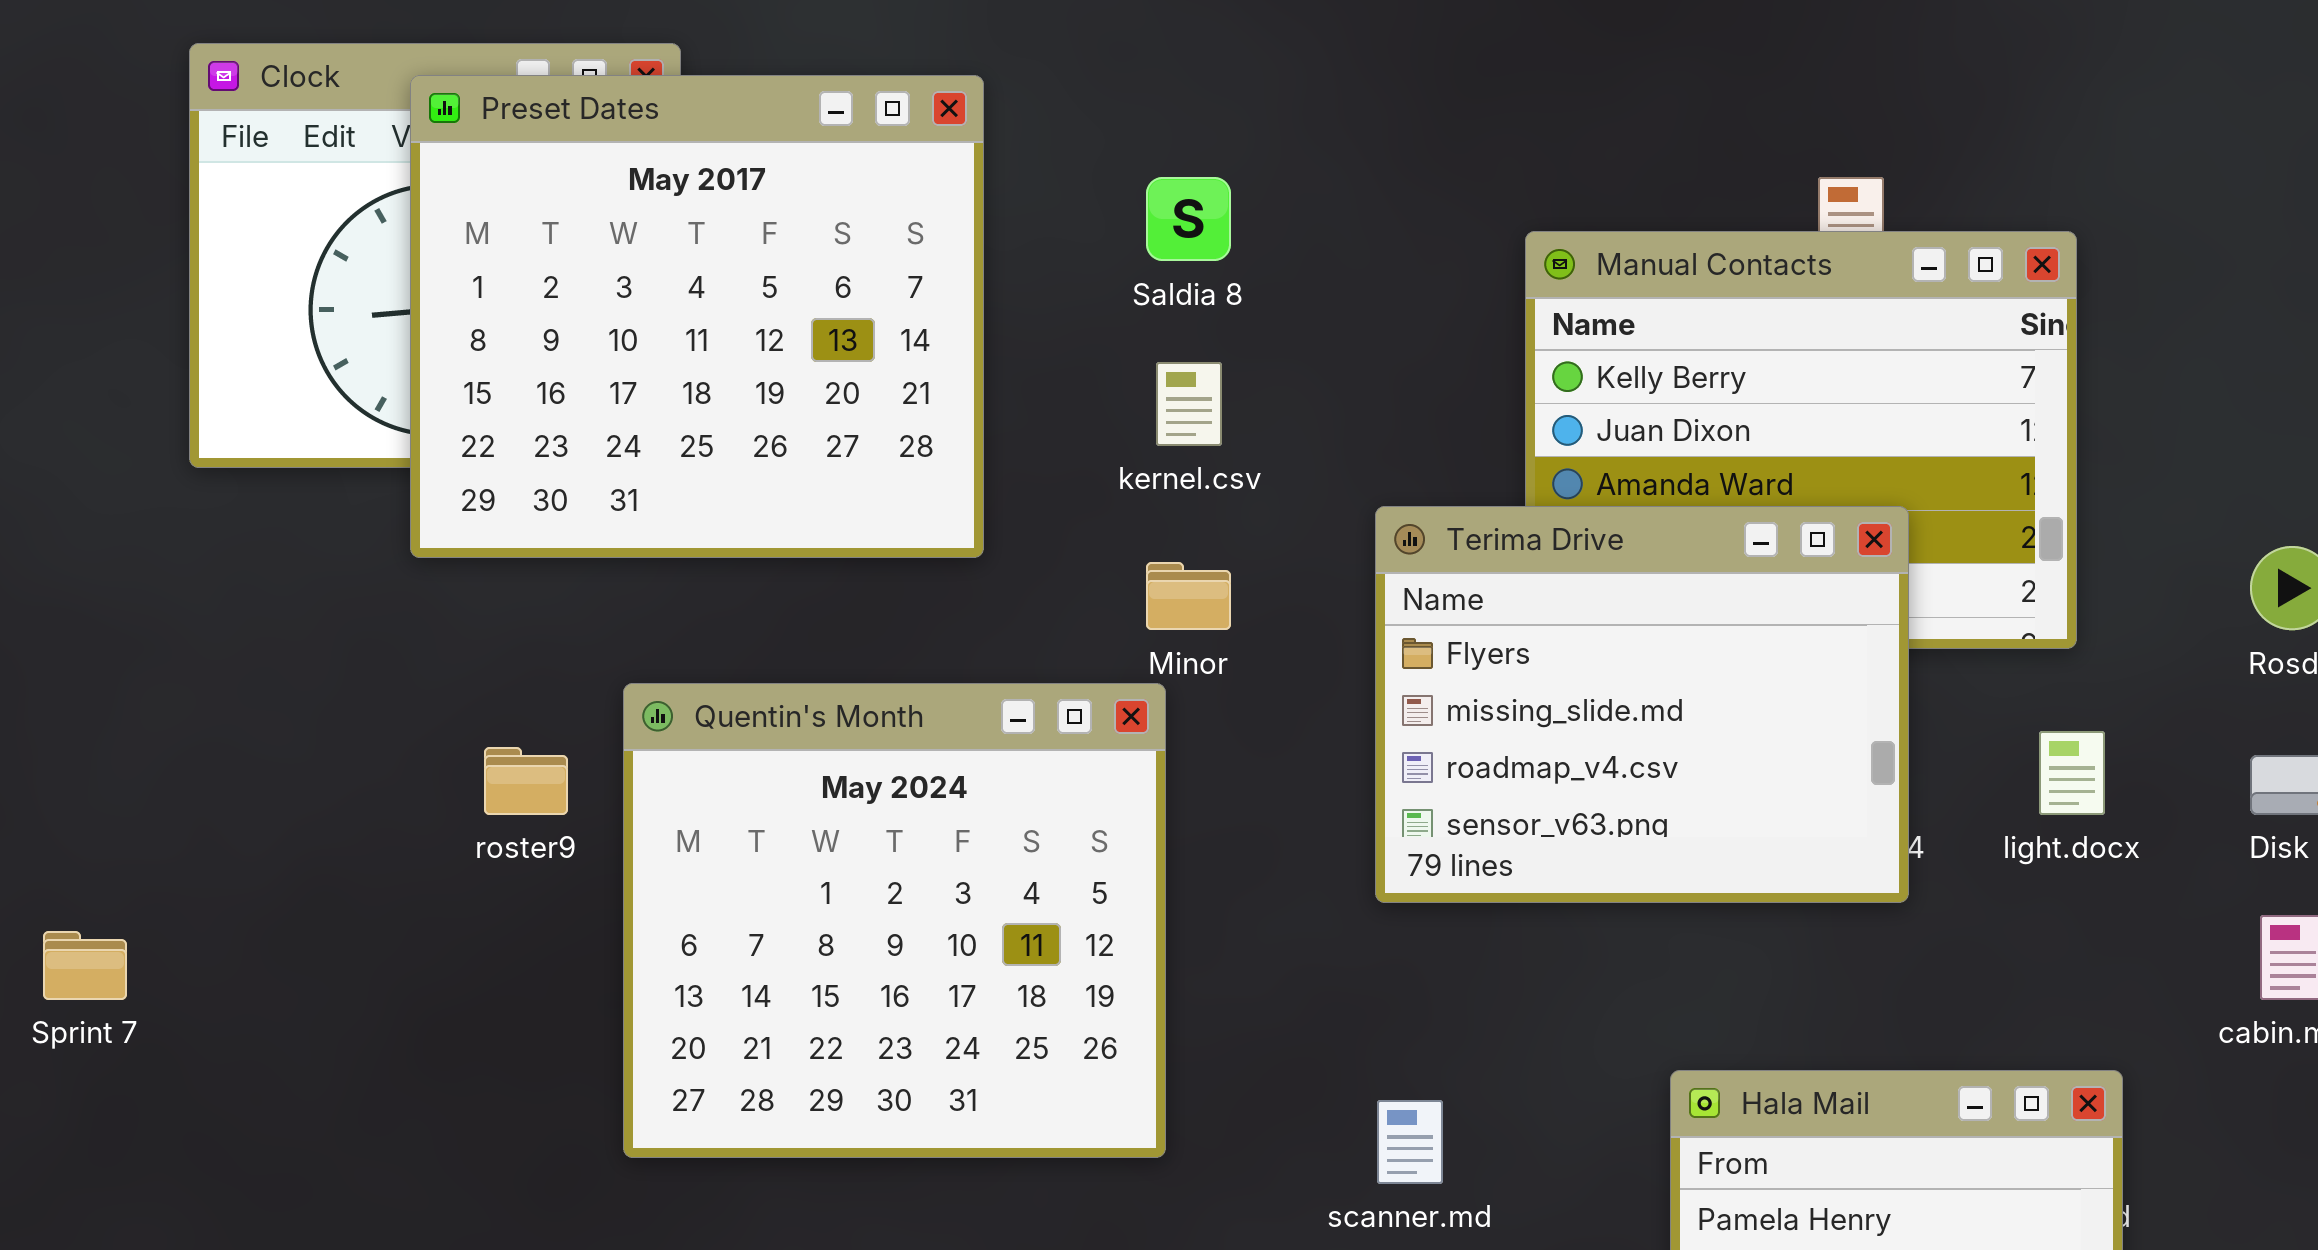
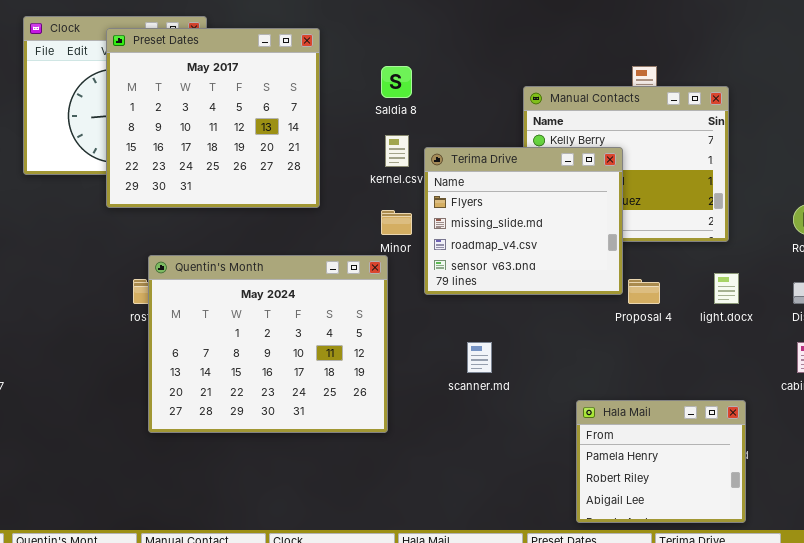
Terima Drive: [1375,506,1909,903] -> [424,147,623,295], moved
Quentin's Month: [623,683,1166,1158] -> [148,255,388,433], resized
scanner.md: [1377,1100,1443,1184] -> [467,342,492,373], moved

